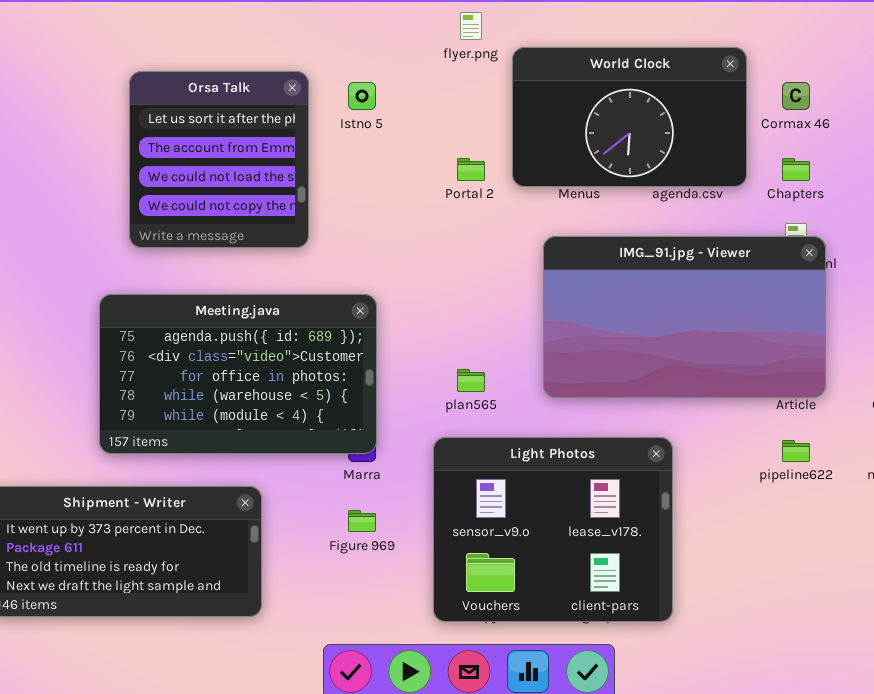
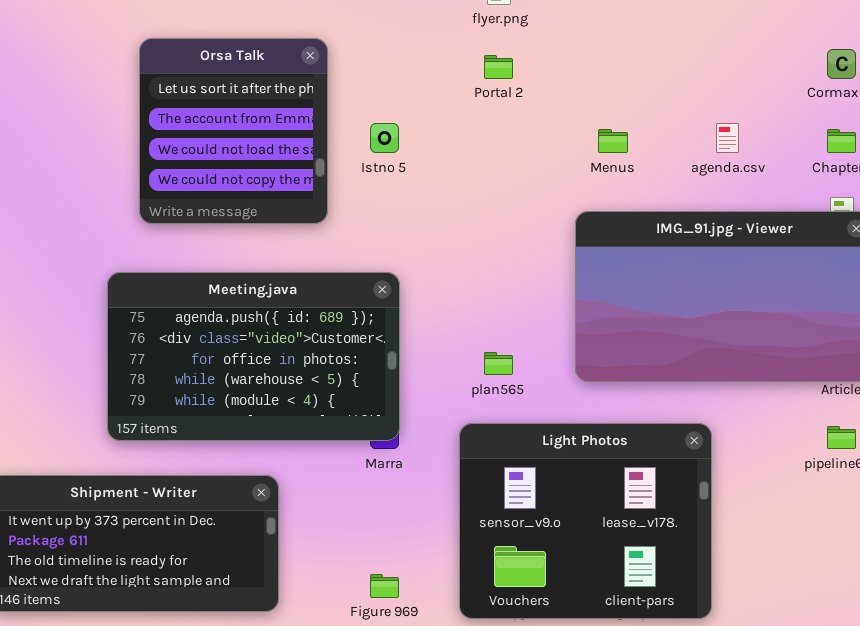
World Clock: [512,47,747,187] -> none, closed
Istno 5: [348,82,376,110] -> [370,123,399,153], moved
Portal 2: [457,158,485,181] -> [484,55,513,79], moved
Figure 969: [348,510,376,532] -> [370,574,399,598], moved

